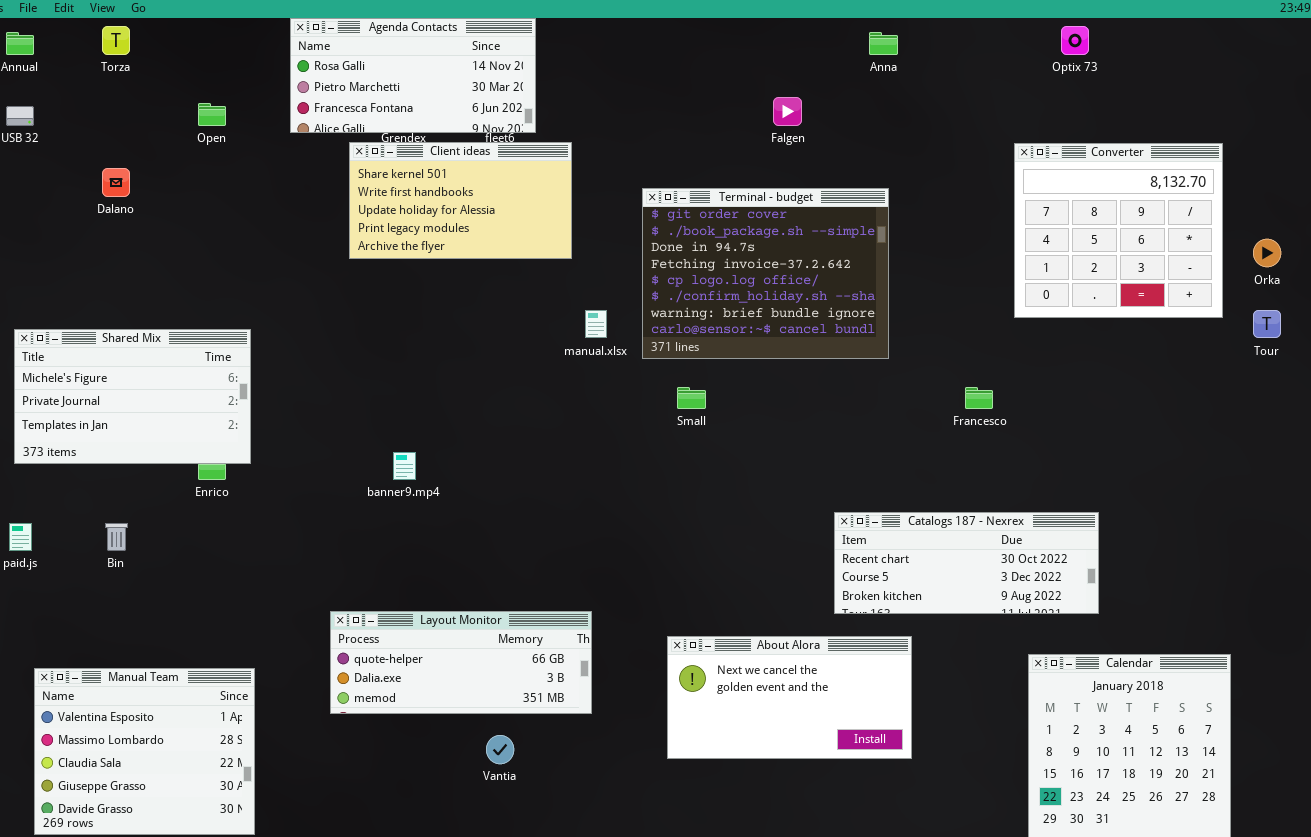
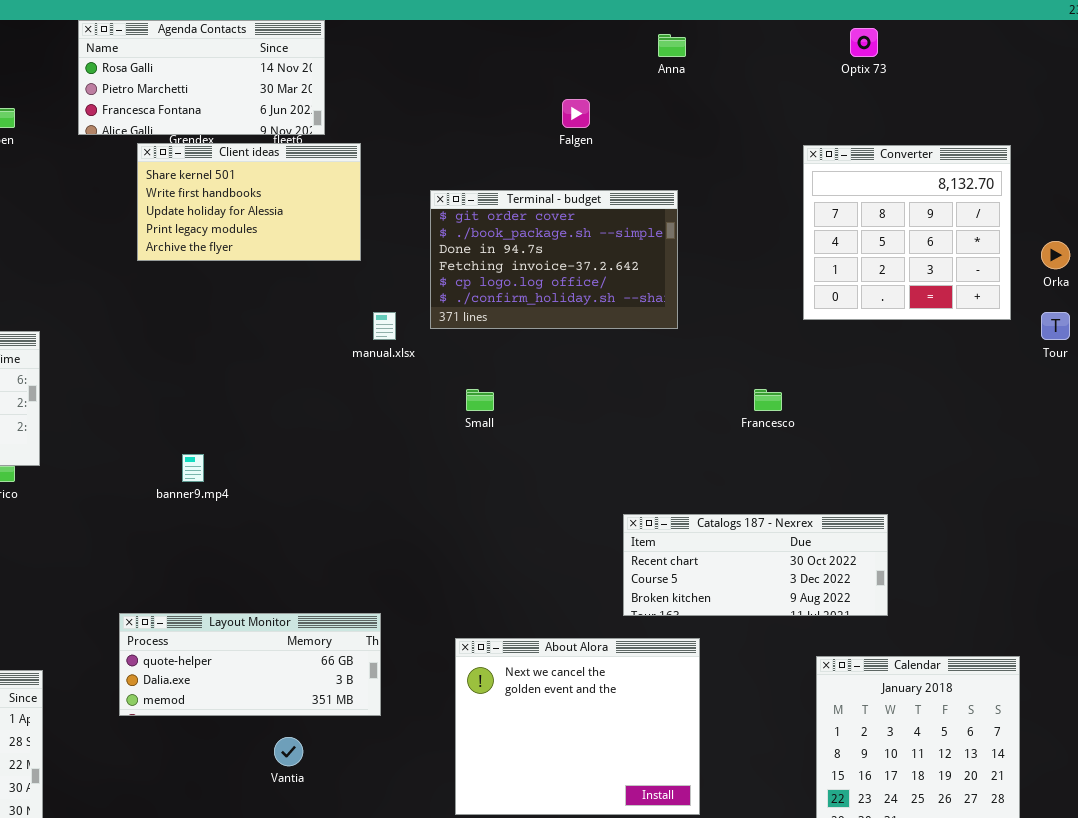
Terminal - budget: [642,188,889,359] -> [430,190,678,329], resized
About Alora: [667,636,912,759] -> [455,638,700,815], resized

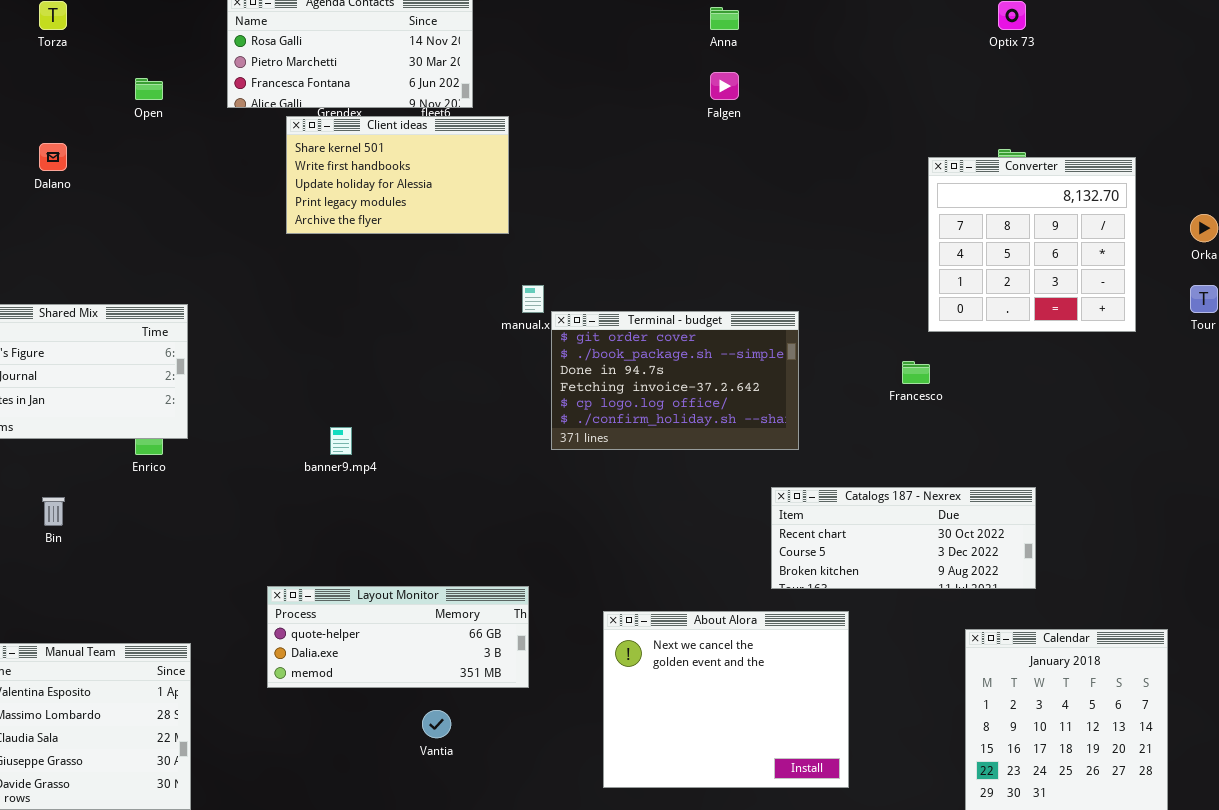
Anna: [658,34,686,57] -> [710,7,739,30], moved
Converter: [803,145,1011,320] -> [928,157,1136,332], moved
Terminal - budget: [430,190,678,329] -> [551,311,799,450], moved

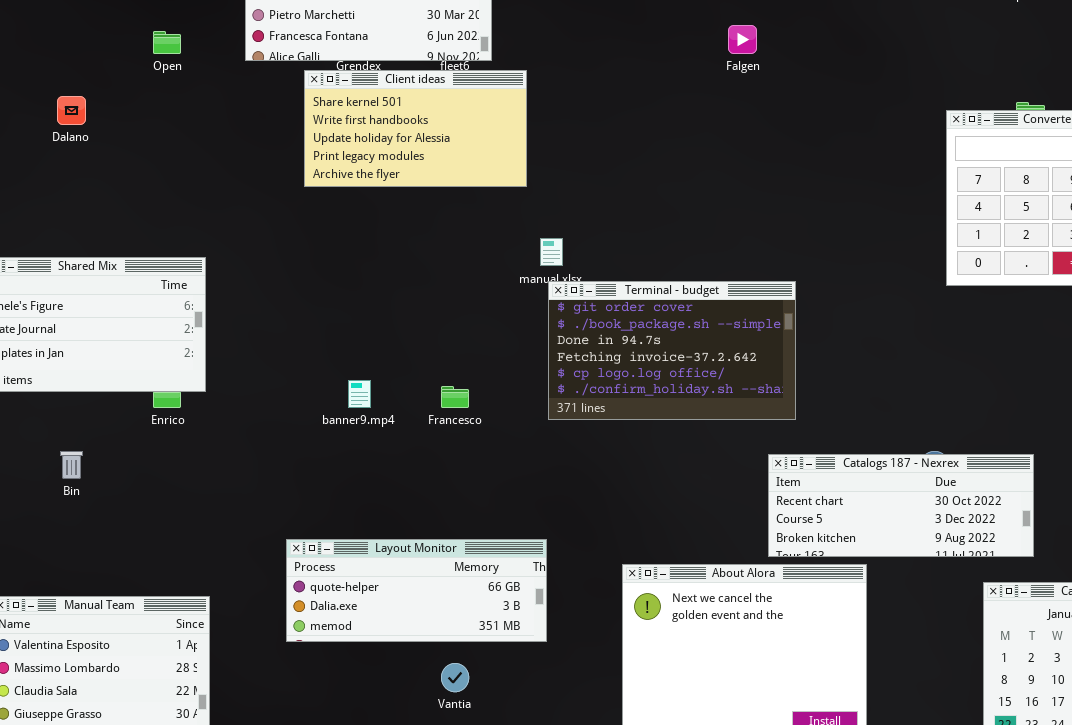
Terminal - budget: [551,311,799,450] -> [548,281,796,420], moved
Francesco: [902,361,930,384] -> [441,386,469,408], moved
Catalogs 187 - Nexrex: [771,487,1036,589] -> [768,454,1034,557], moved

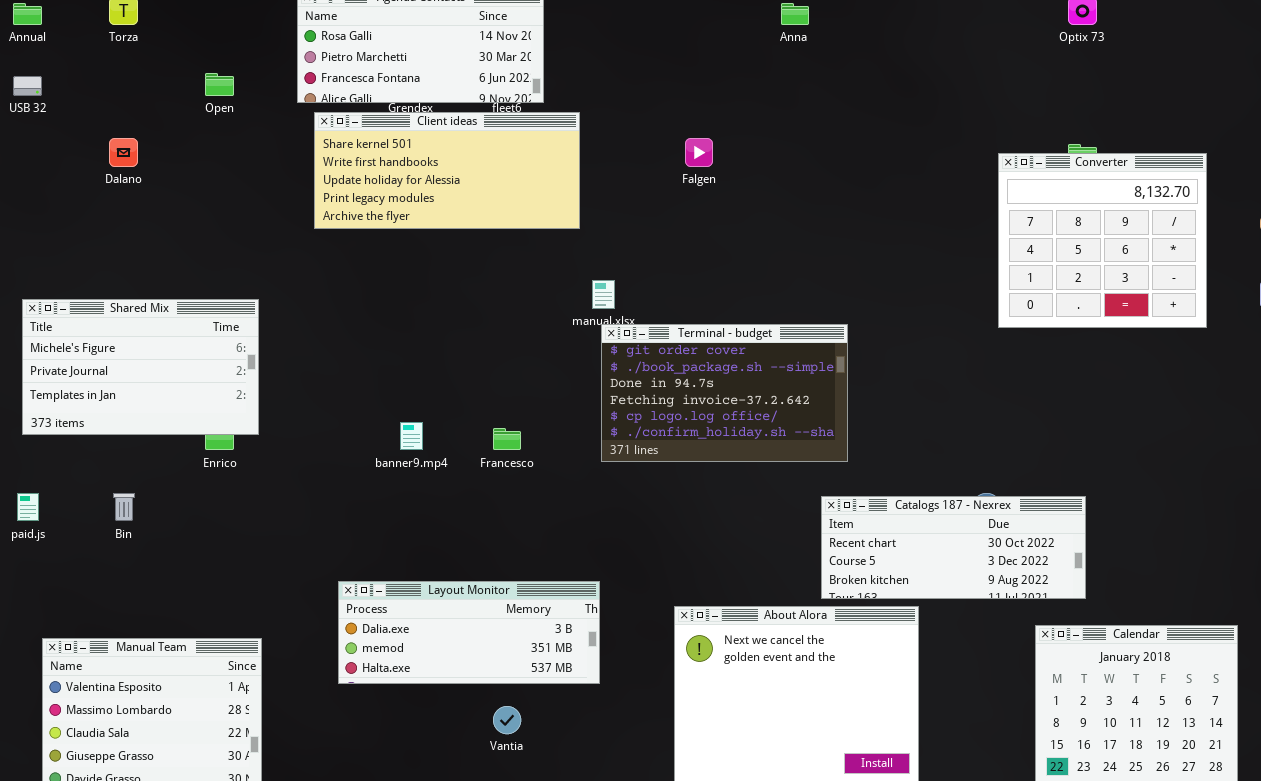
Falgen: [728,25,757,54] -> [685,138,713,167], moved
Client ideas: [304,70,527,187] -> [314,112,580,229], resized
Layout Monitor: [286,539,547,642] -> [338,581,600,684], scrolled down 1 row

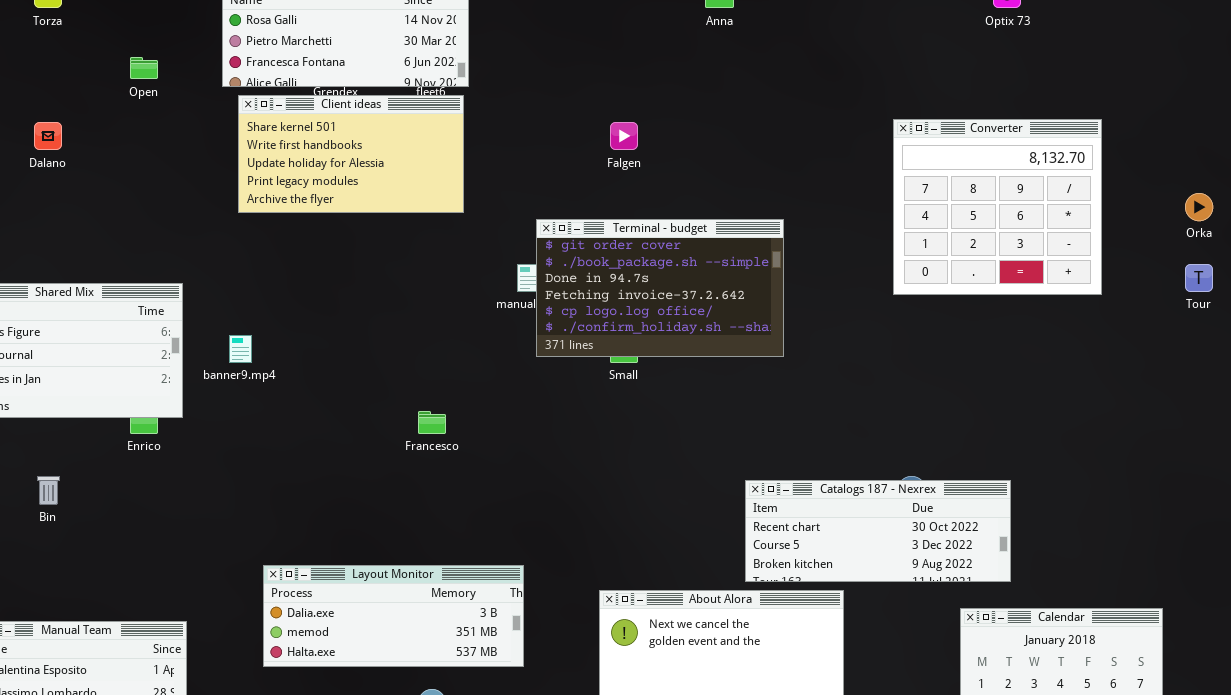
Client ideas: [314,112,580,229] -> [238,95,464,213], resized
Converter: [998,153,1207,328] -> [893,119,1102,295], moved
Terminal - budget: [601,324,848,462] -> [536,219,784,357], moved
banner9.mp4: [400,422,423,450] -> [229,335,252,363], moved

